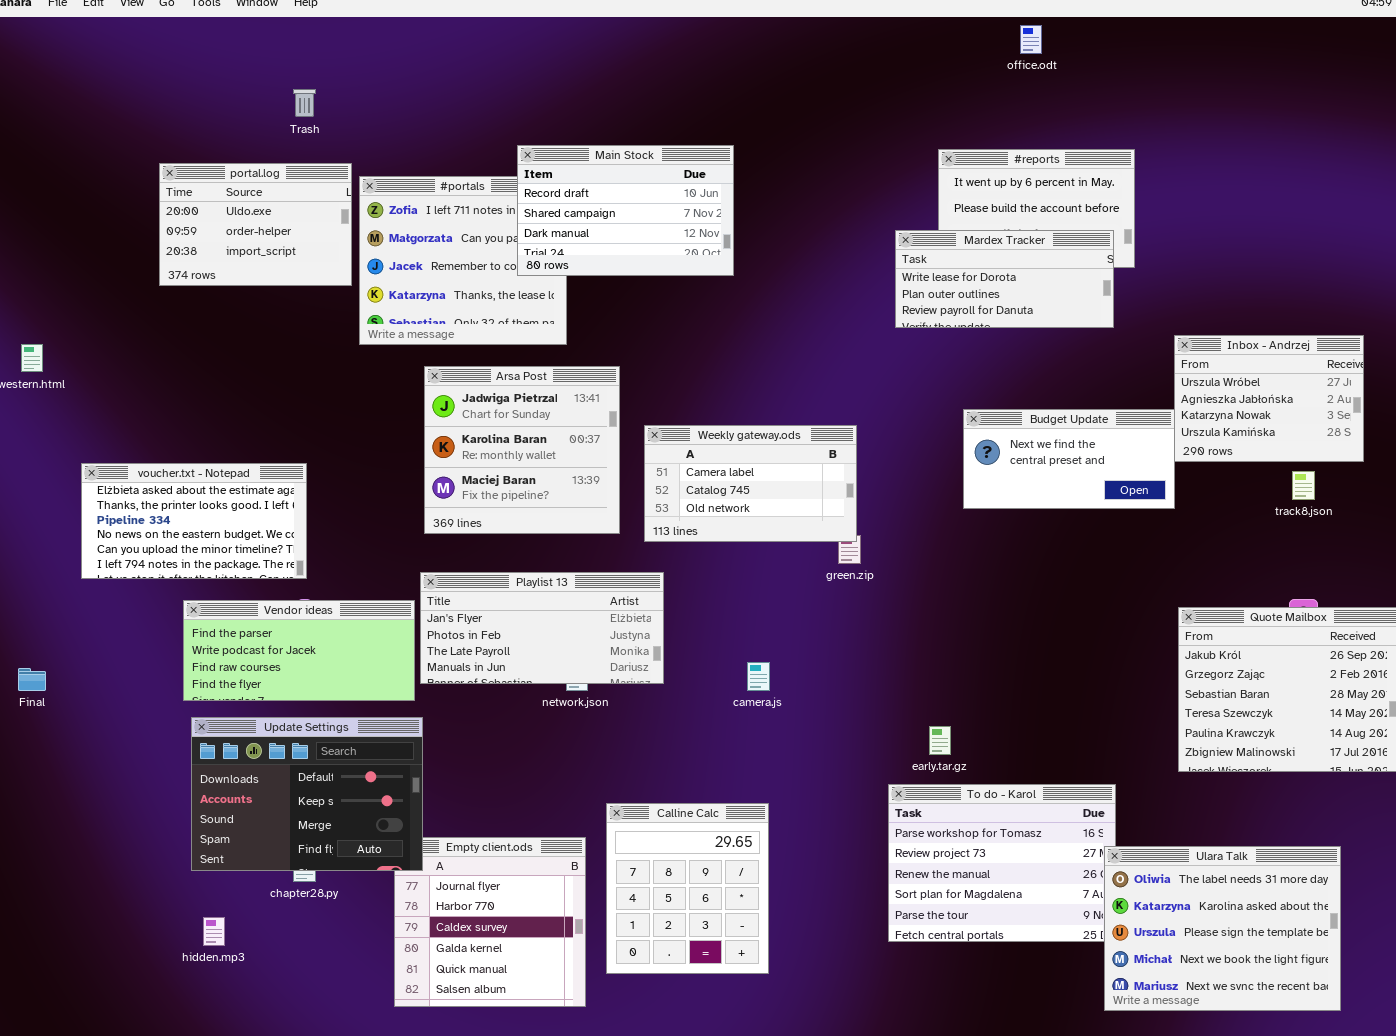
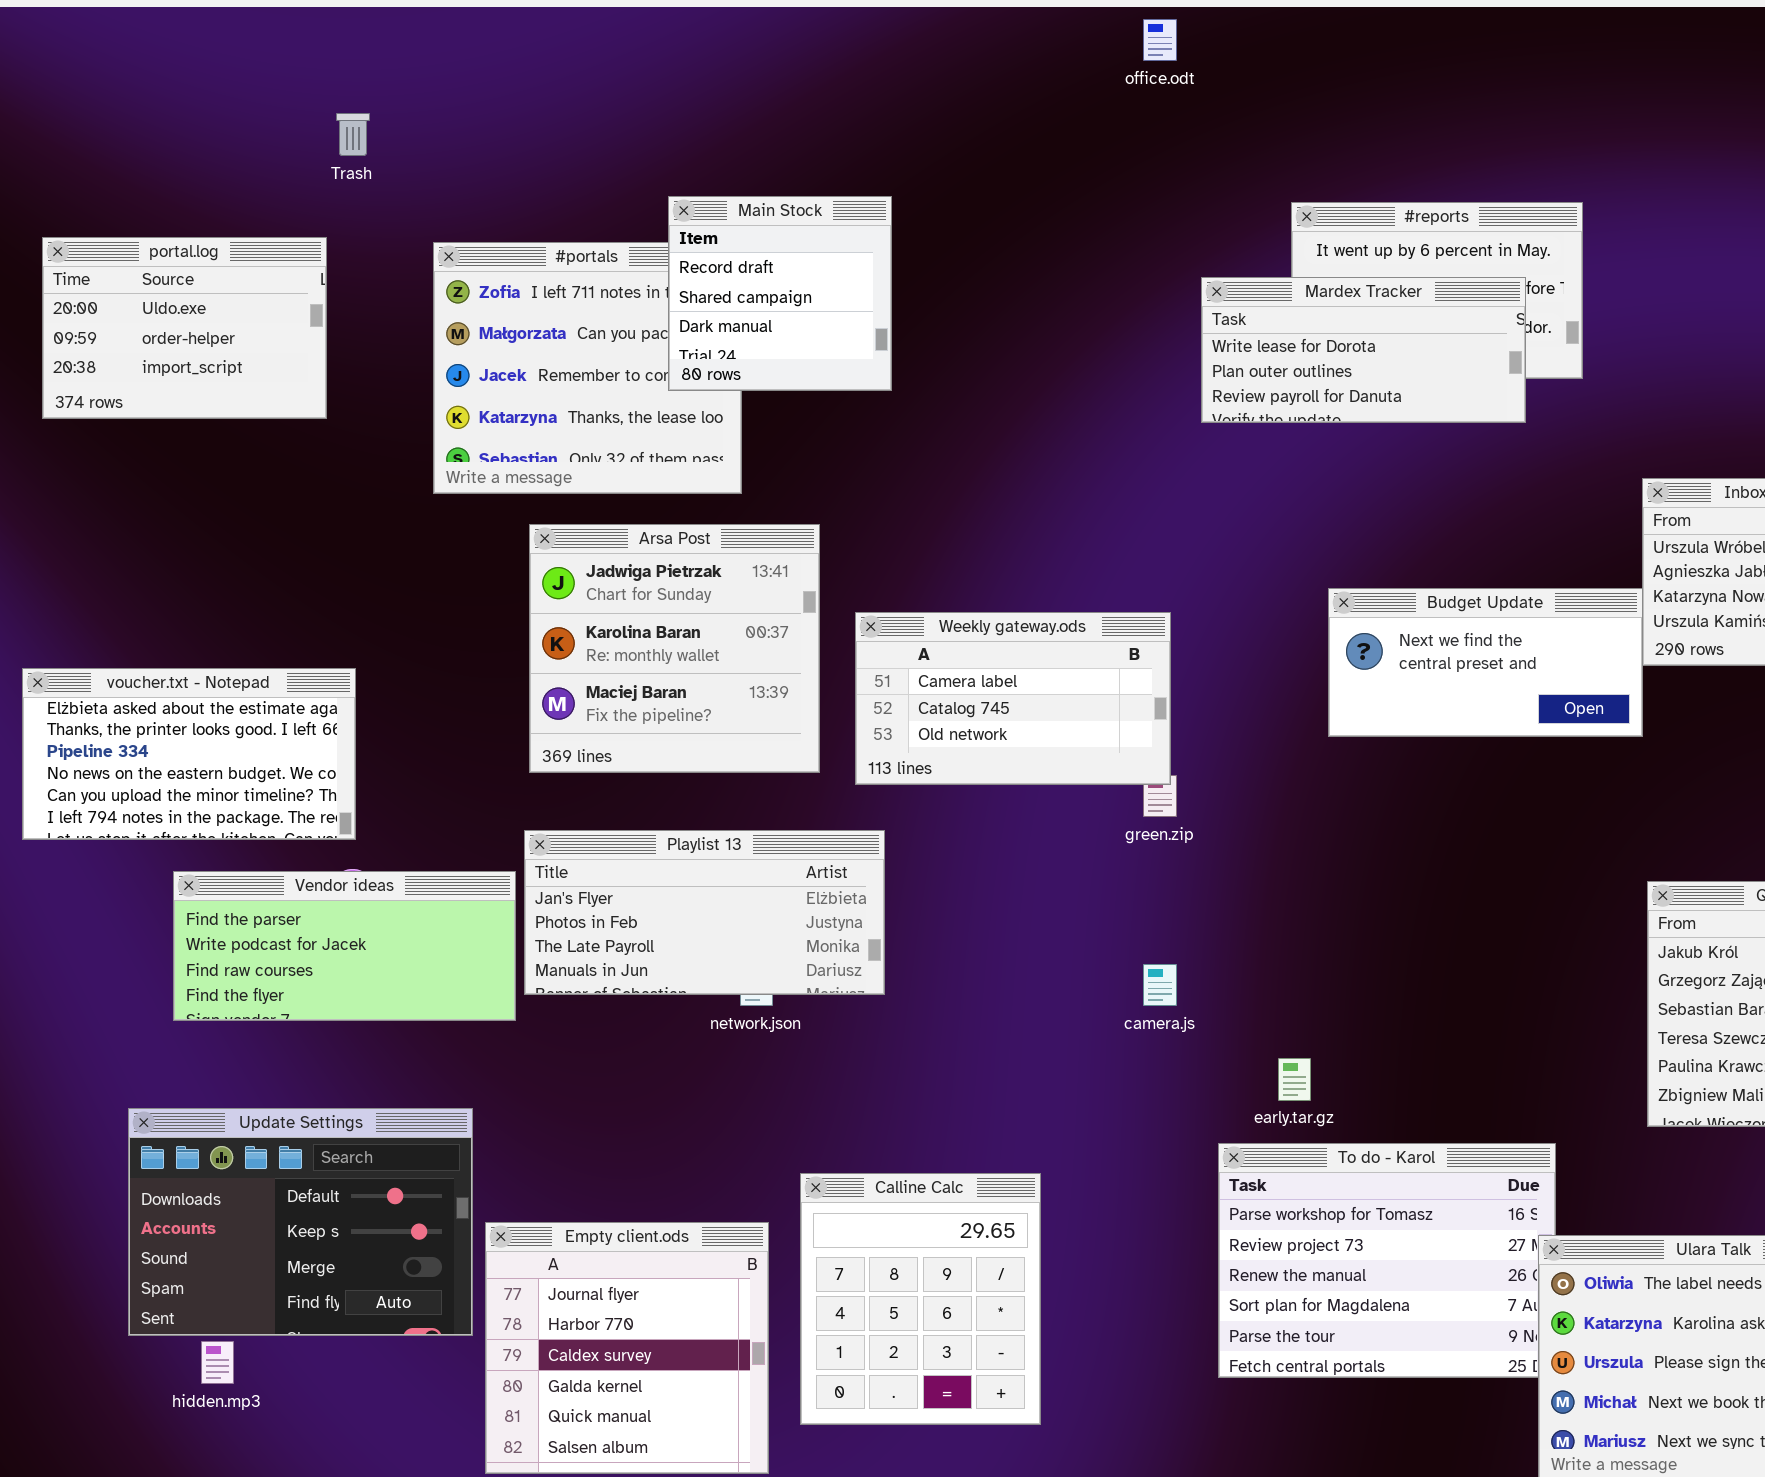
office.odt: [1020,25,1042,54] -> [1143,19,1177,61], moved
Main Stock: [517,145,734,276] -> [668,196,892,391], resized
portal.log: [159,163,352,286] -> [42,237,327,419], moved
Mardex Tracker: [895,230,1114,328] -> [1201,277,1526,423], moved
camera.js: [747,662,770,691] -> [1143,964,1177,1006], moved
Update Settings: [191,717,423,871] -> [128,1108,473,1336], moved

